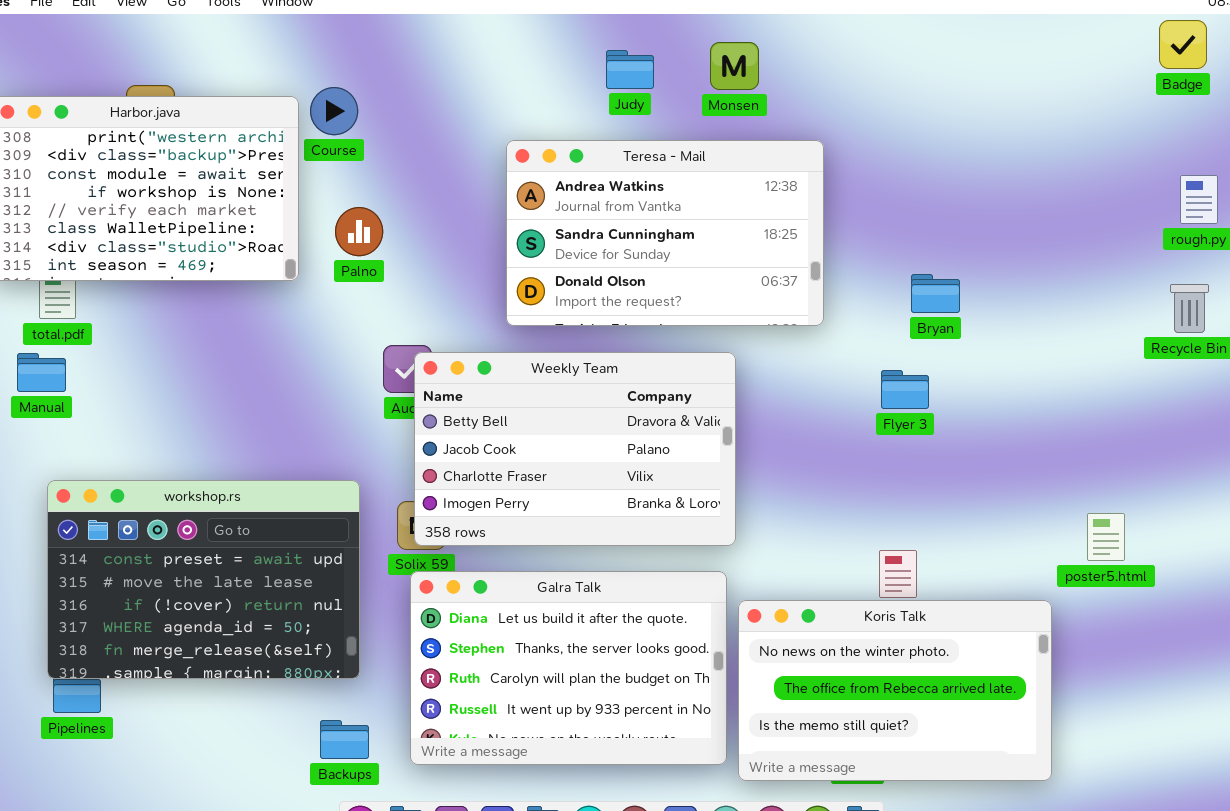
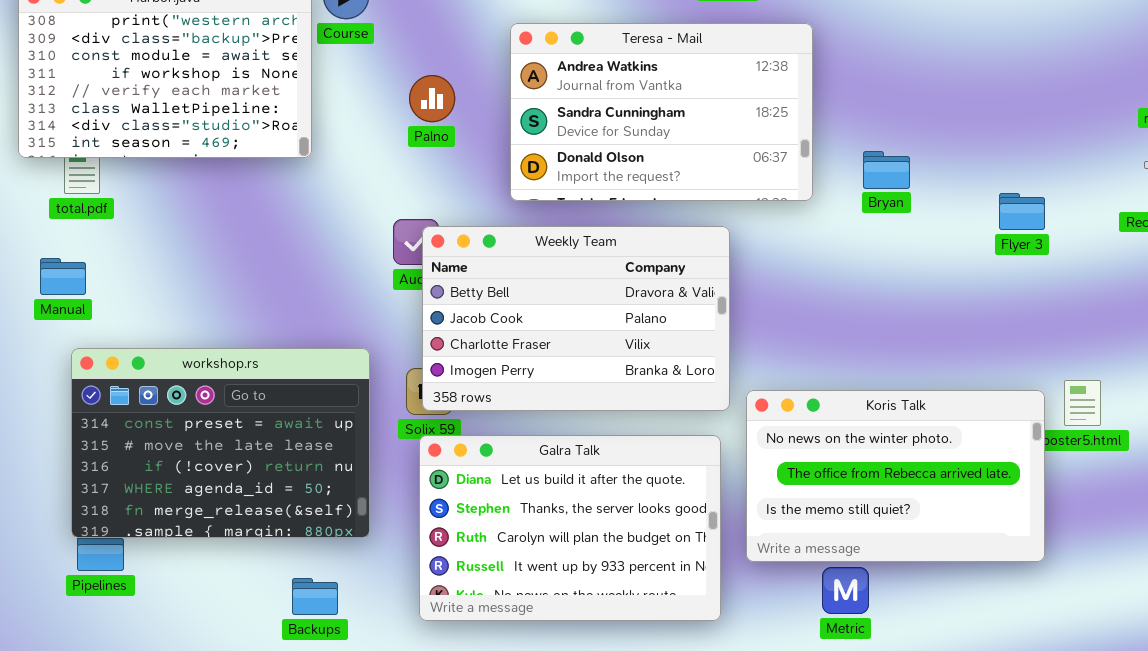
Palno: [335,207,383,256] -> [409,75,455,122], moved
Bryan: [911,274,960,313] -> [863,151,910,189], moved
Manual: [17,353,66,392] -> [40,258,86,295], moved
Flyer 3: [881,370,929,409] -> [999,193,1045,230], moved
Koris Talk: [738,600,1052,781] -> [746,390,1045,562], moved
Backups: [320,720,369,759] -> [292,578,338,615], moved

